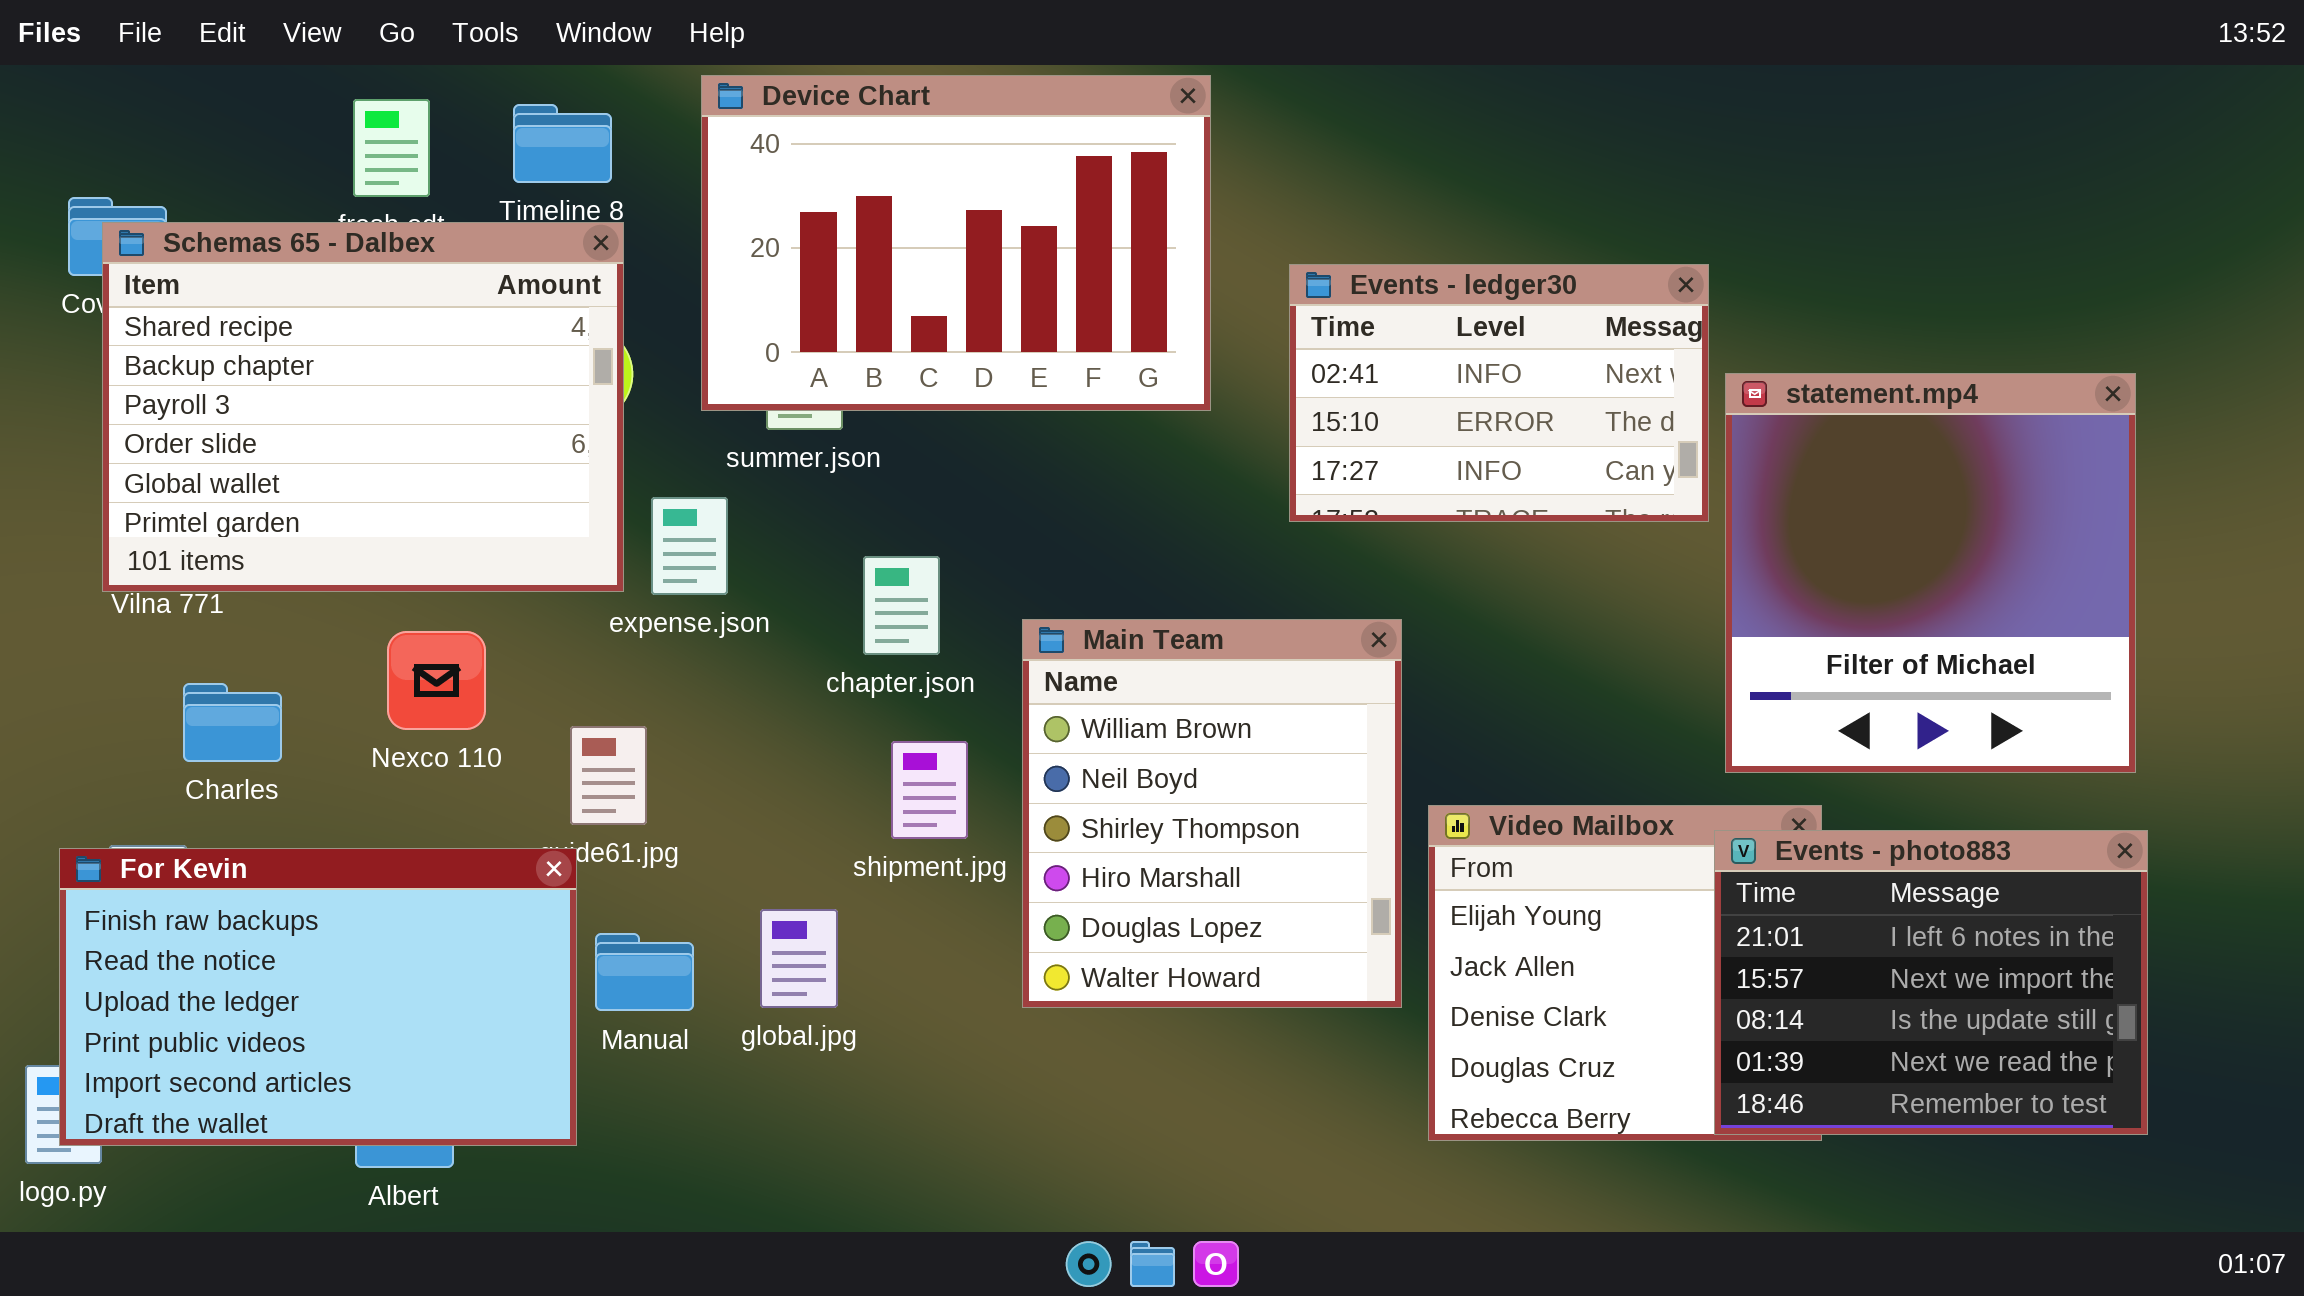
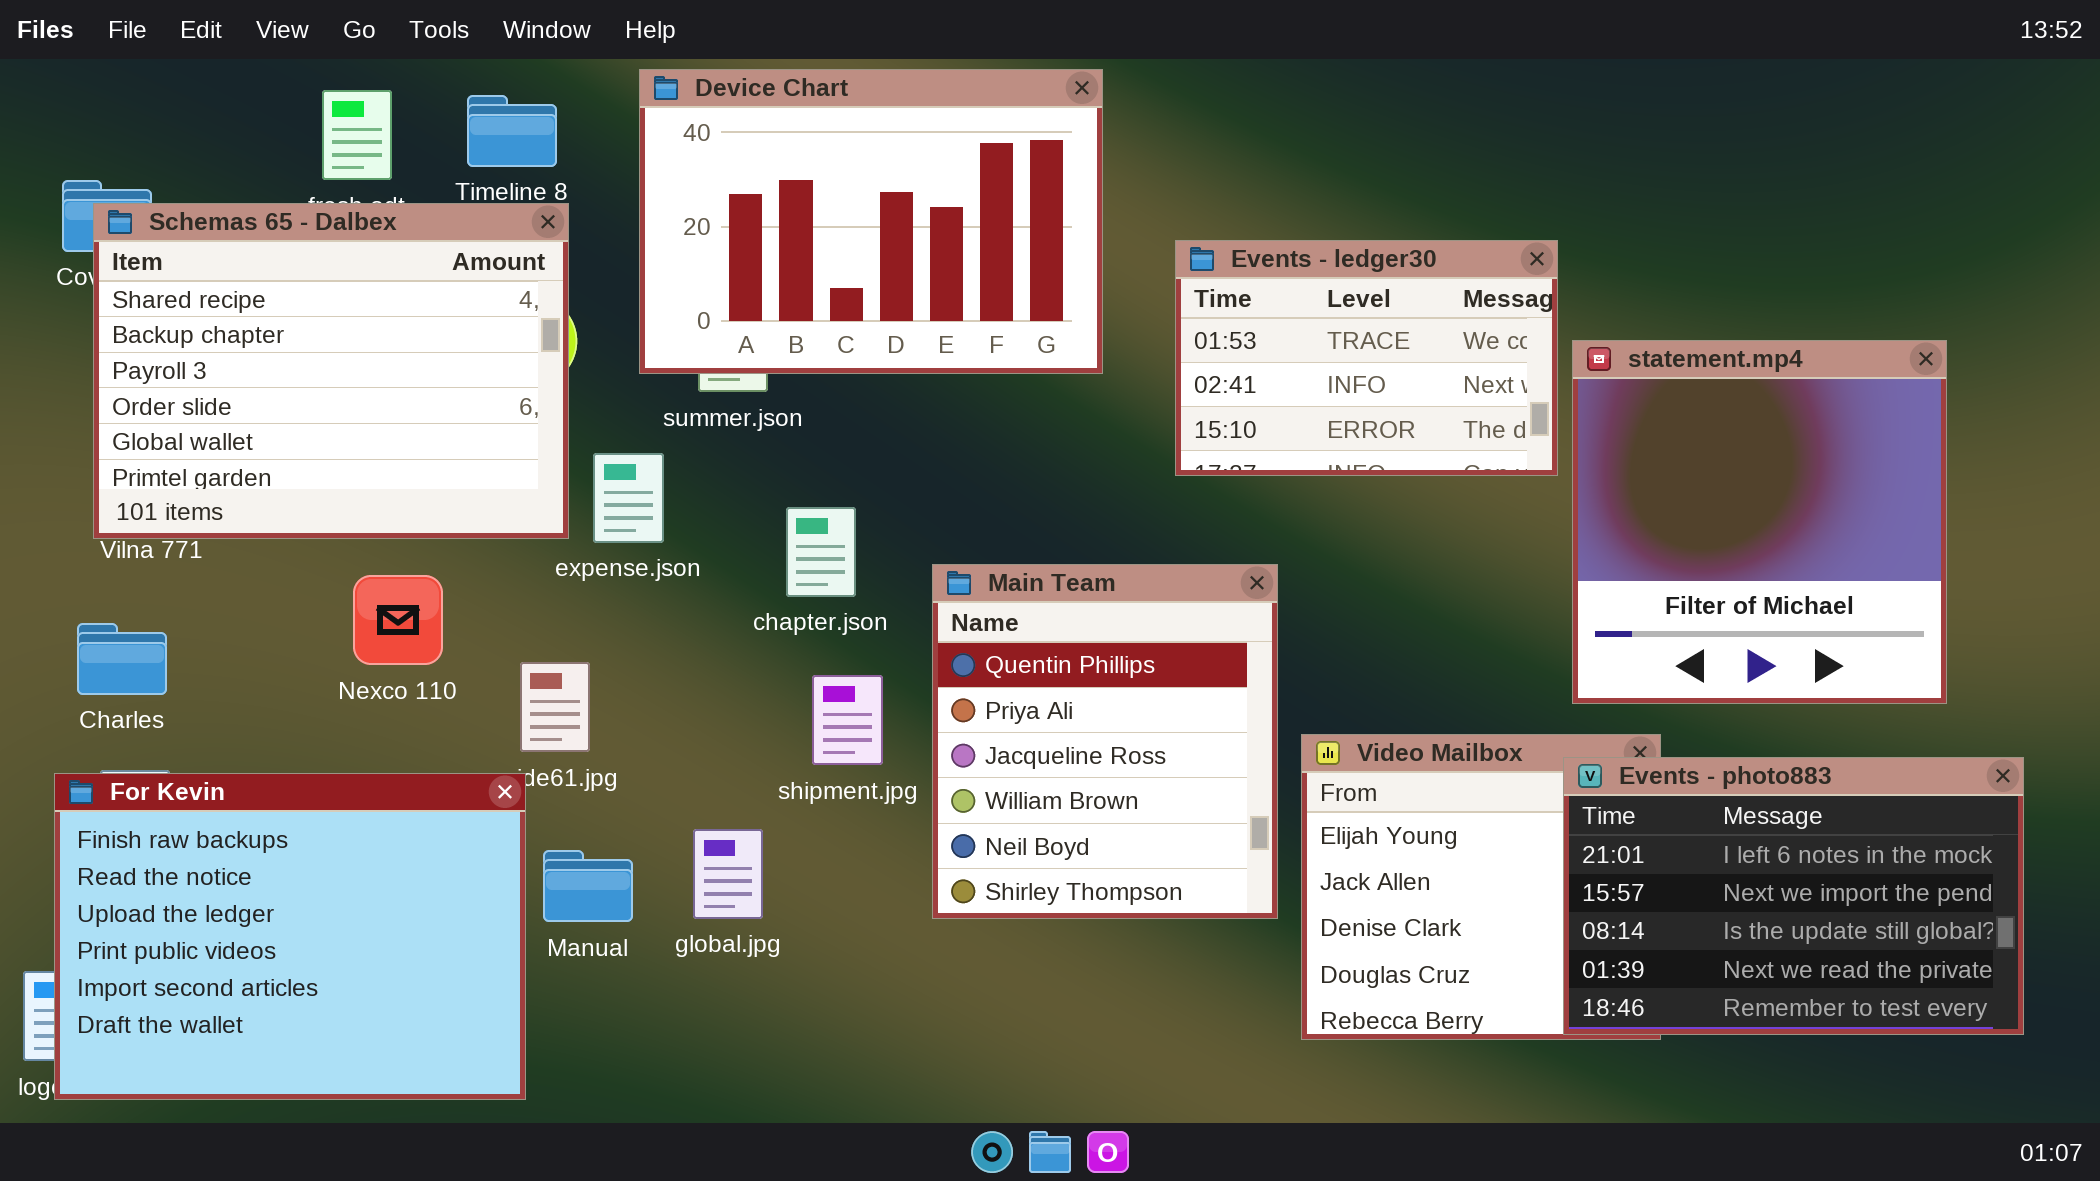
Events - ledger30: [1289,264,1709,522] -> [1175,240,1558,476], scrolled up 1 row
Main Team: [1022,619,1402,1008] -> [932,564,1278,919], scrolled up 3 rows
Charles: [183,683,282,762] -> [77,623,167,695], moved
Events - photo883: [1714,830,2148,1135] -> [1563,757,2024,1035], resized
For Kevin: [59,848,577,1146] -> [54,773,526,1100], resized

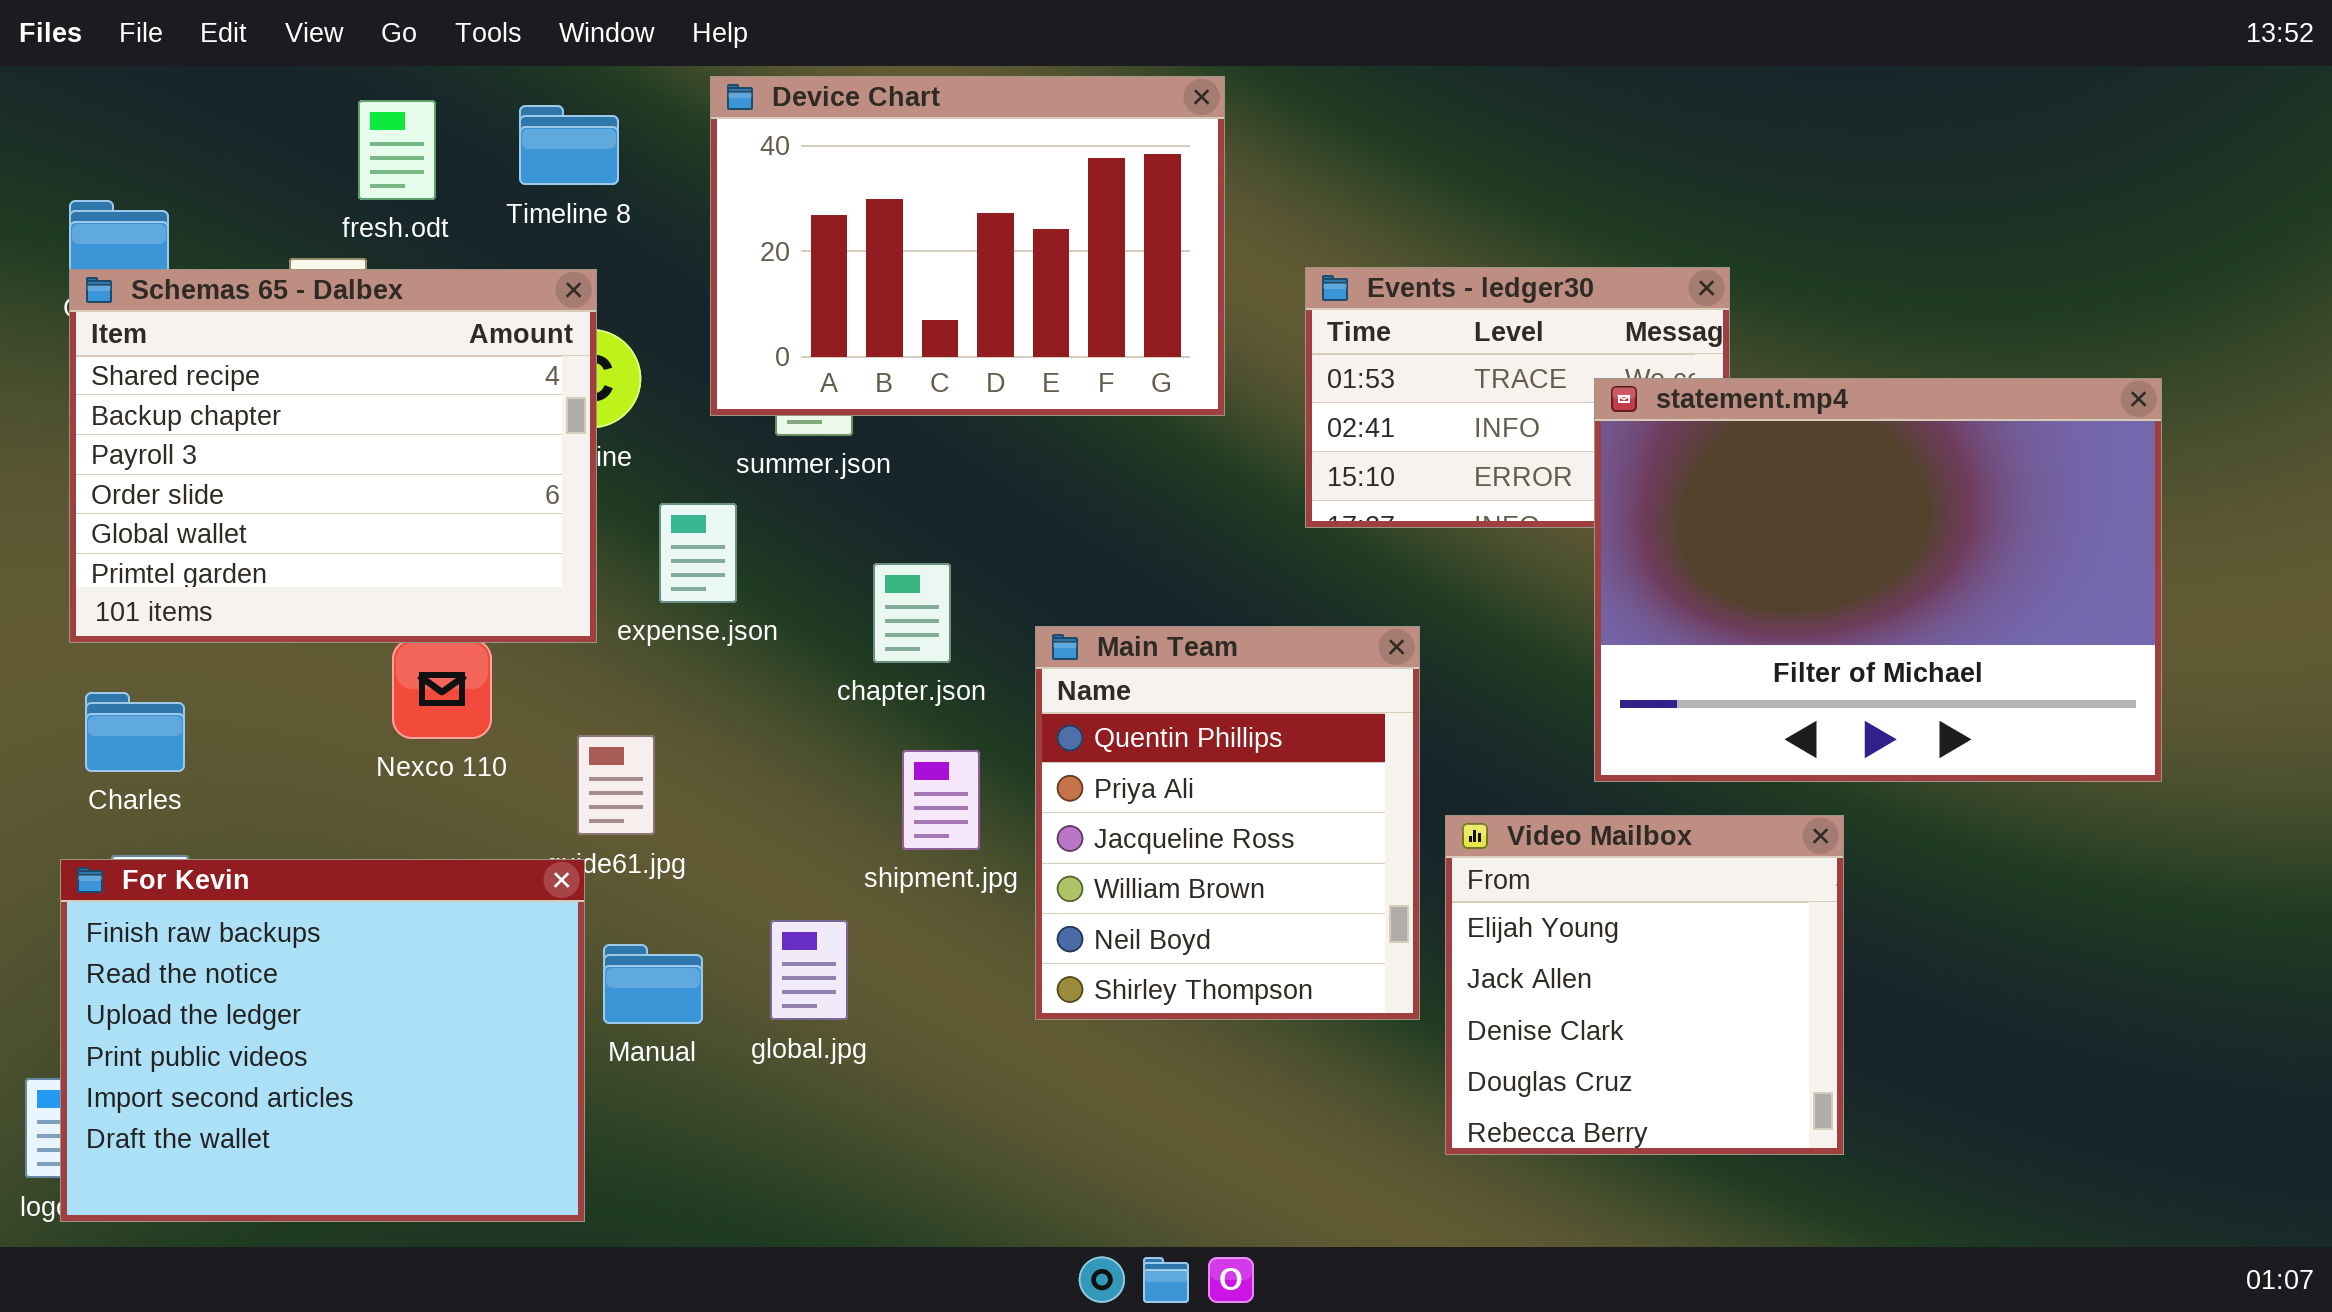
Schemas 65 - Dalbex: [93,203,569,539] -> [69,269,597,643], moved
statement.mp4: [1572,340,1947,704] -> [1594,378,2162,782], resized
Events - photo883: [1563,757,2024,1035] -> none, closed

